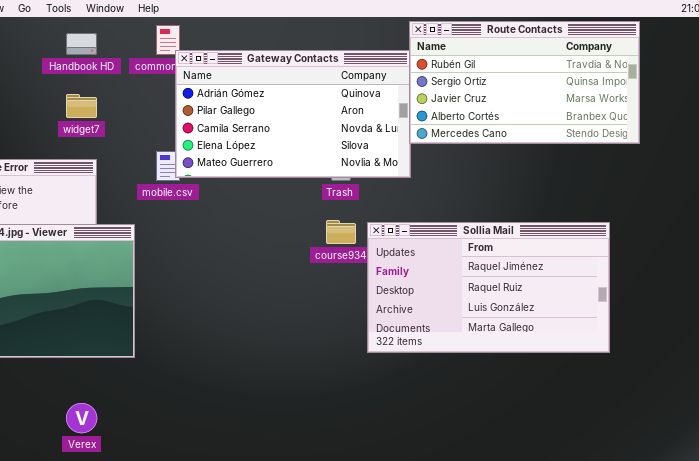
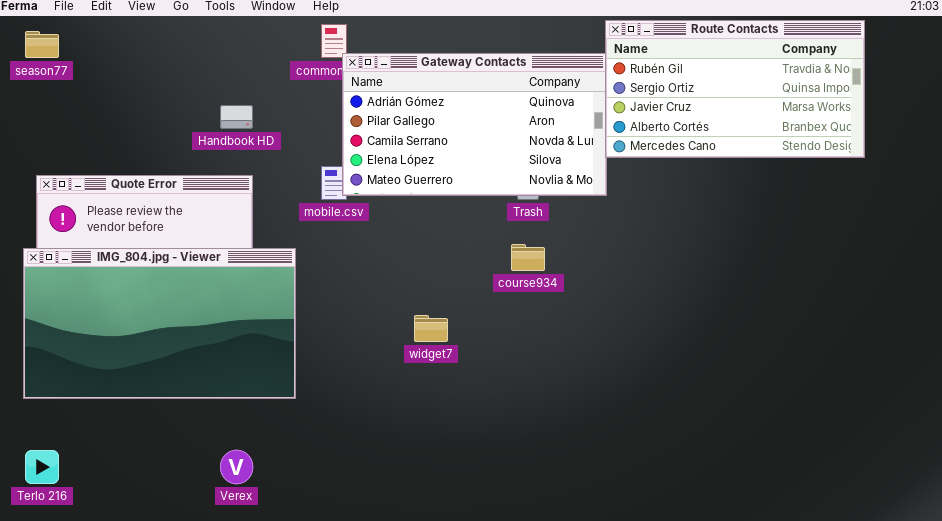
Handbook HD: [66,33,97,55] -> [220,105,253,129], moved
widget7: [66,94,97,118] -> [414,315,448,342], moved
Sollia Mail: [367,222,610,353] -> none, closed

